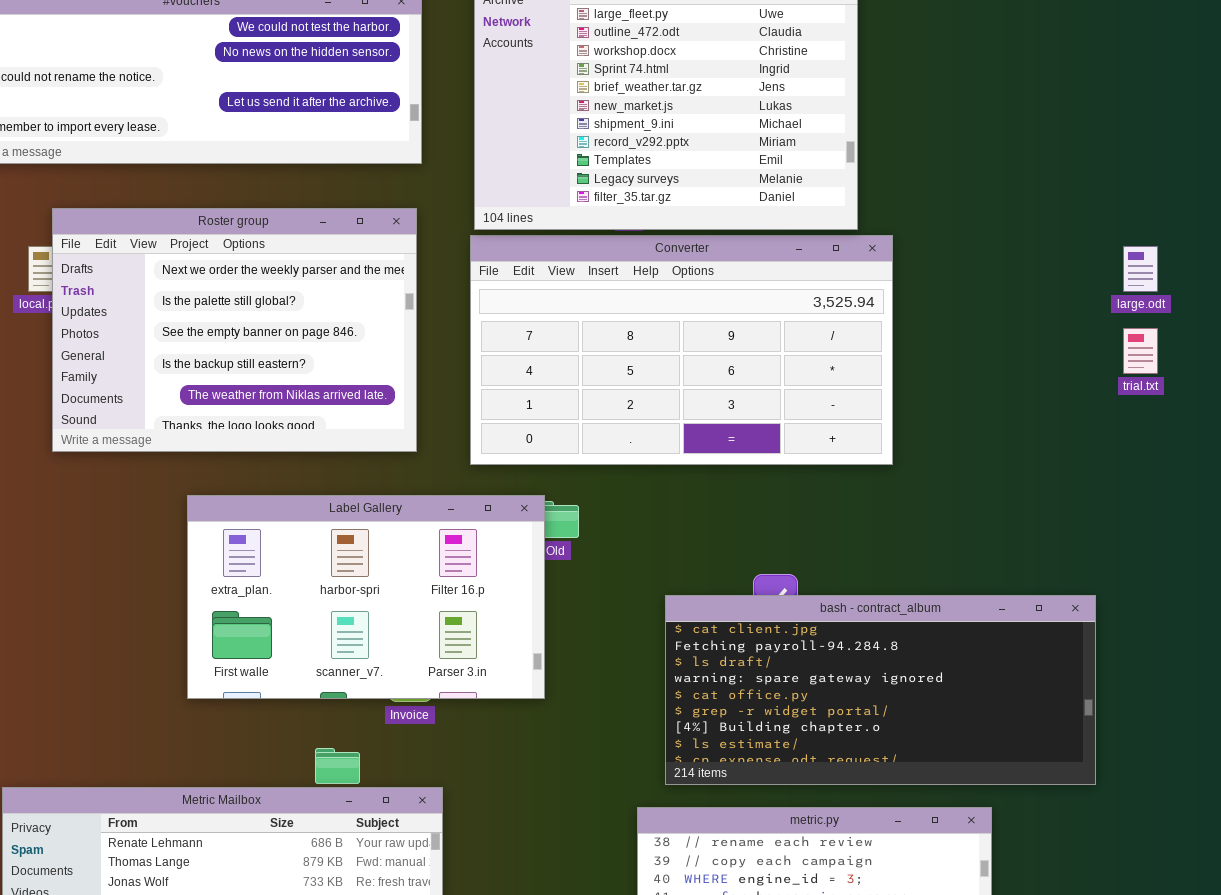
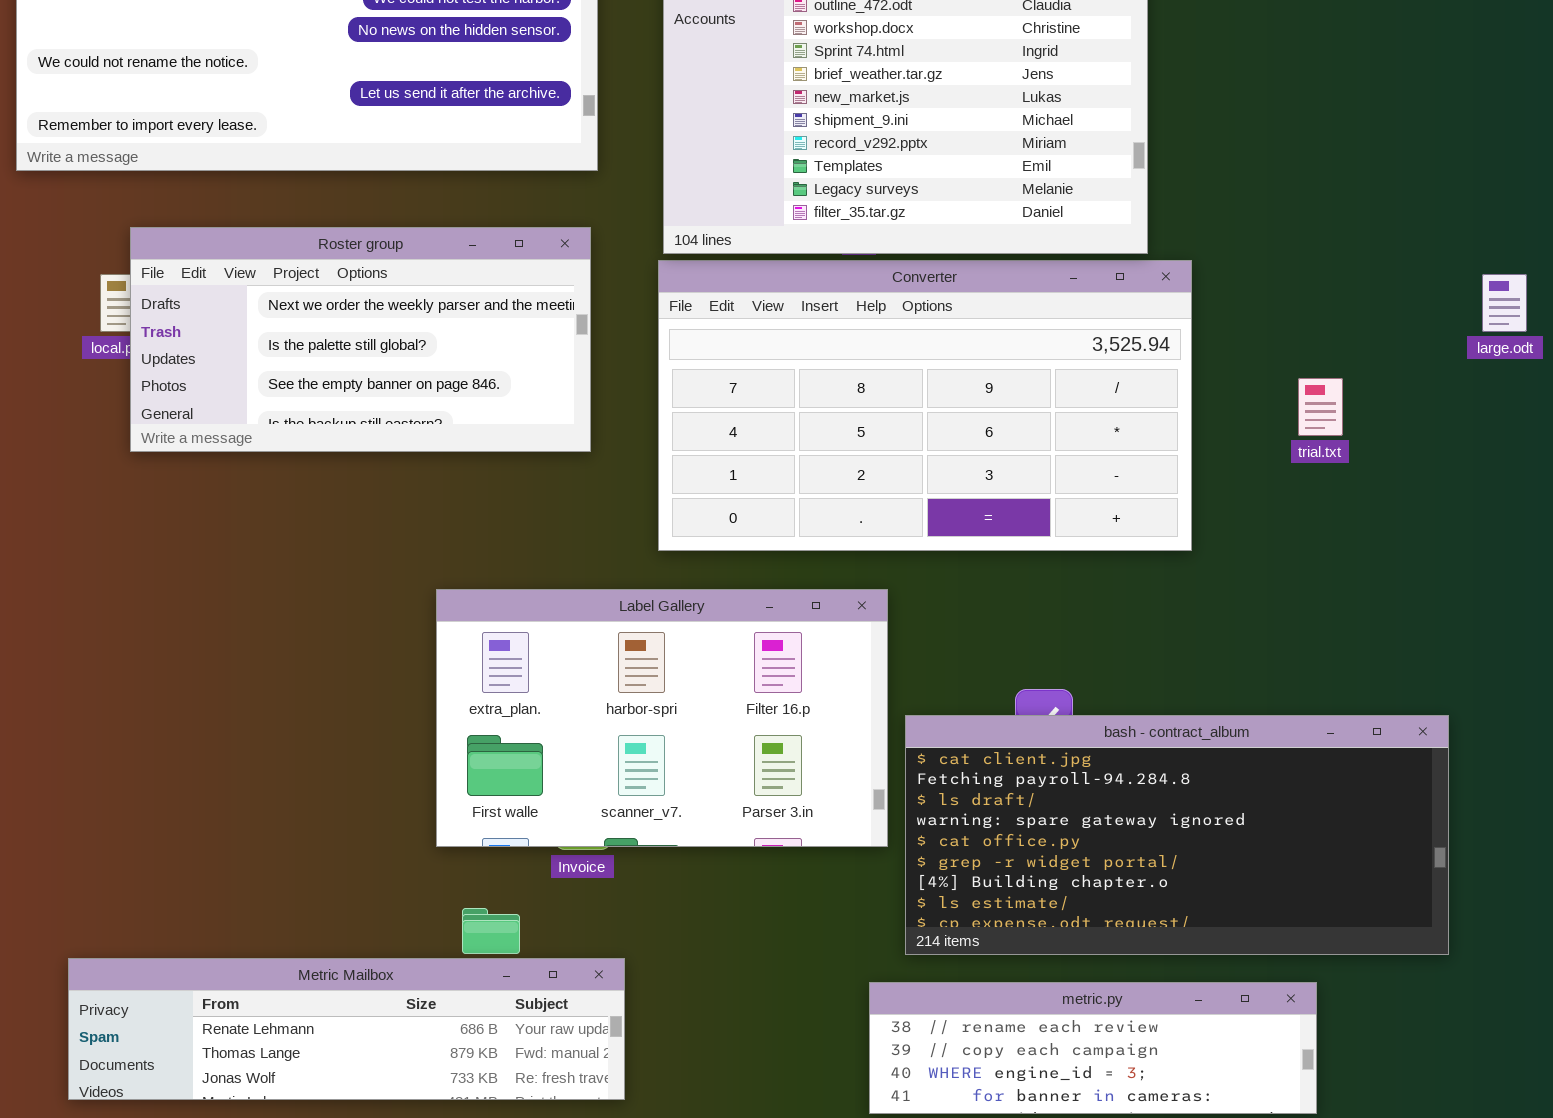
Roster group: [52,208,417,452] -> [130,227,591,452], resized
trial.txt: [1123,328,1158,374] -> [1298,378,1343,436], moved
Label Gallery: [187,495,545,699] -> [436,589,888,847], moved

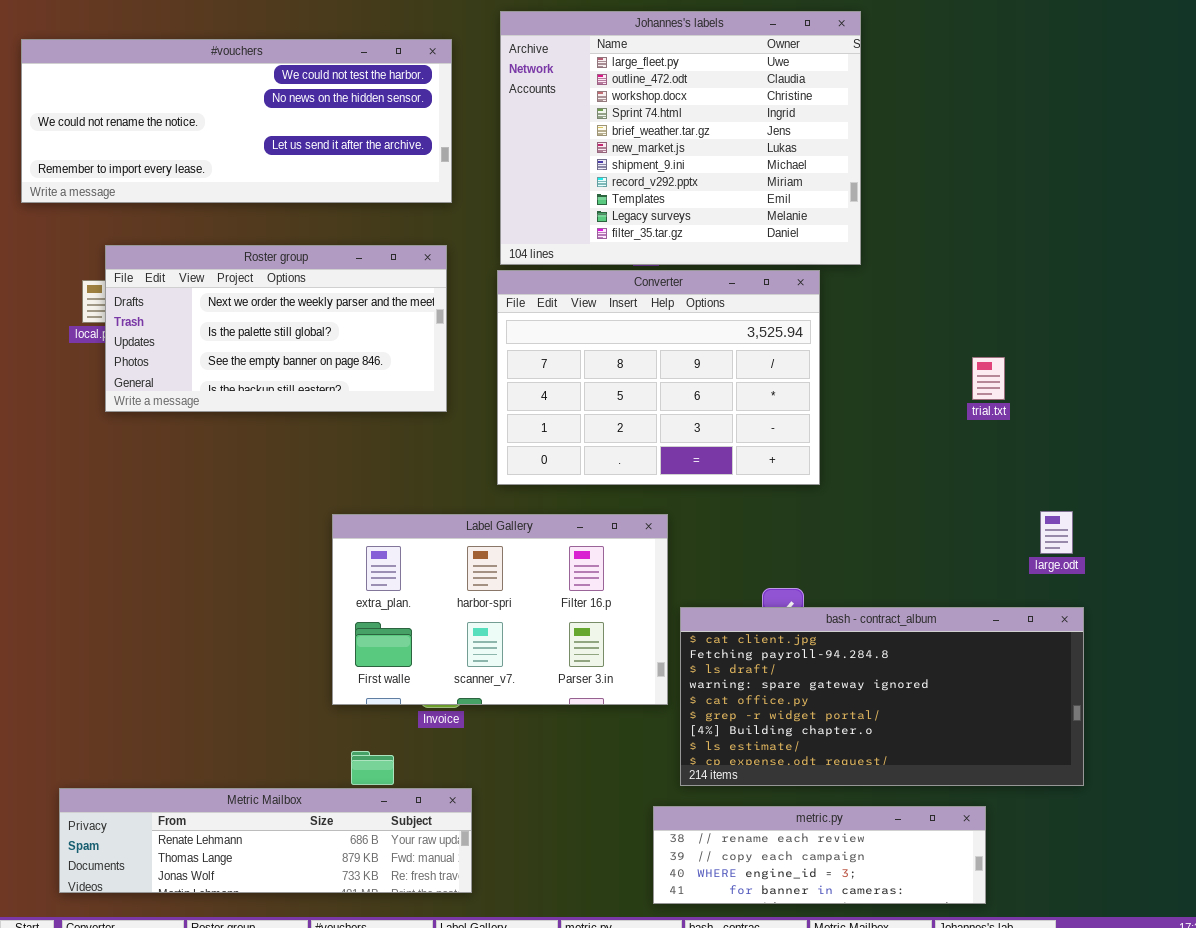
Converter: [658,260,1192,551] -> [497,270,820,485], resized
large.odt: [1482,274,1527,332] -> [1040,511,1073,554], moved

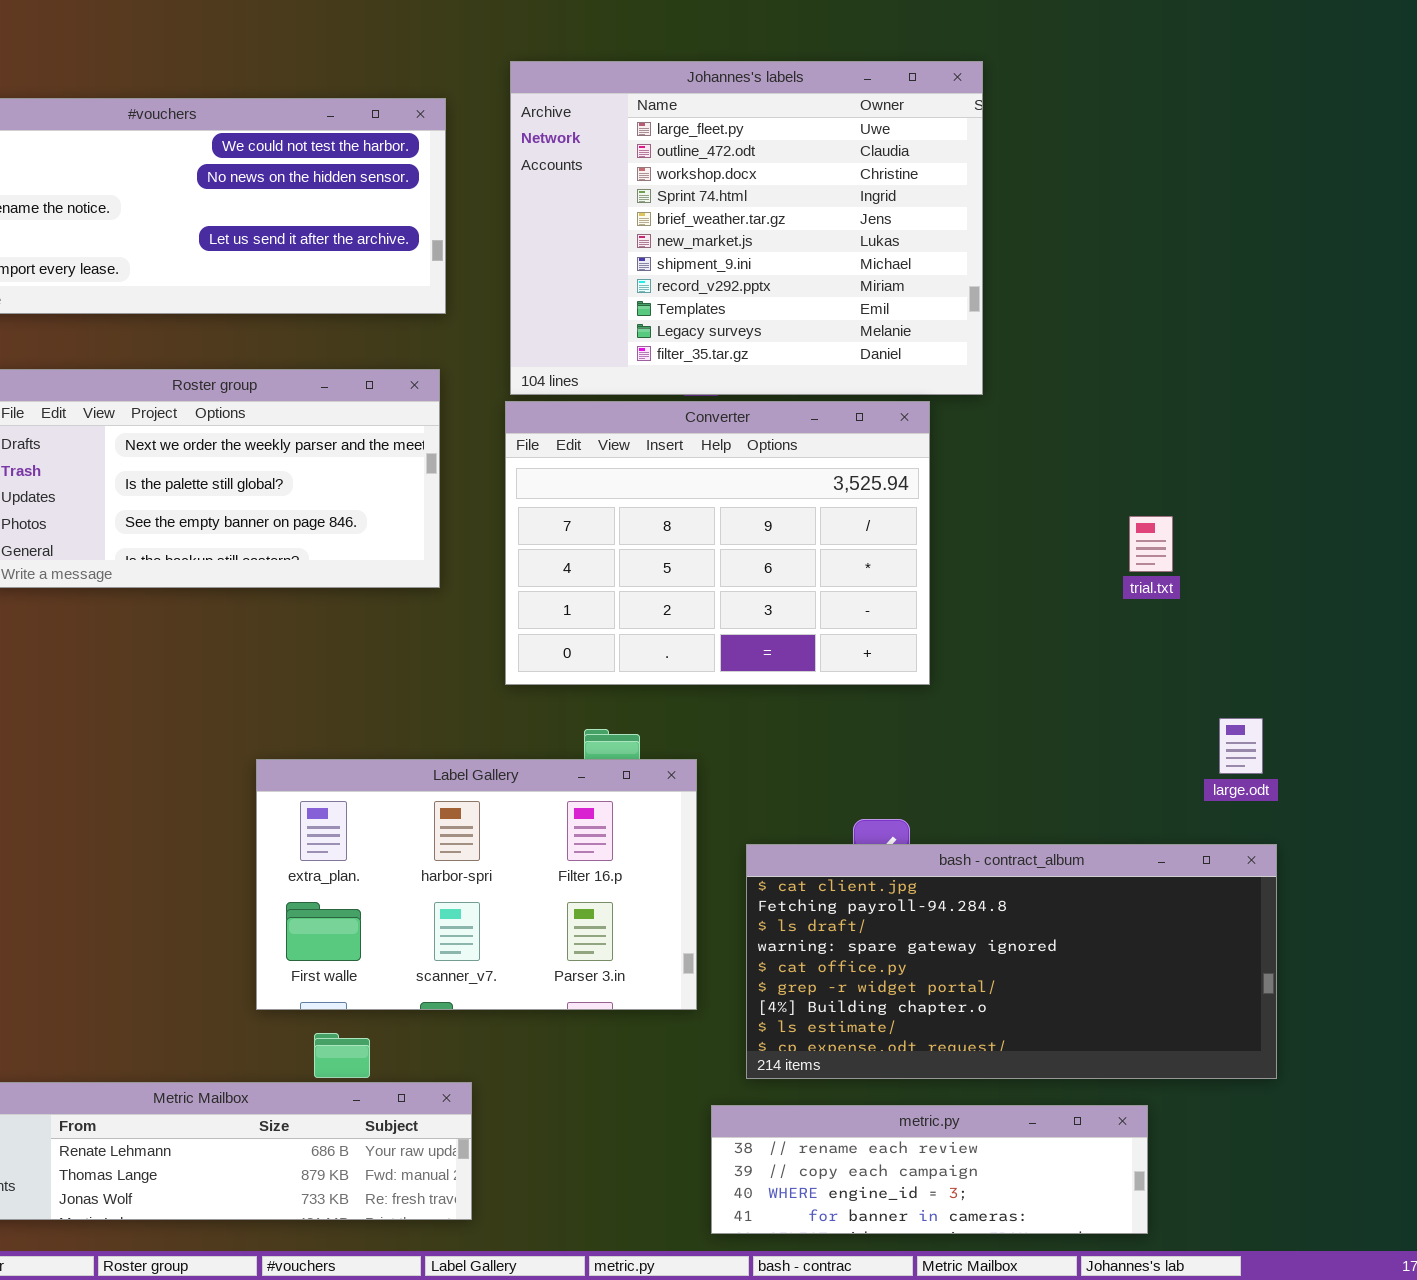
Label Gallery: [332,514,668,705] -> [256,759,697,1010], moved

